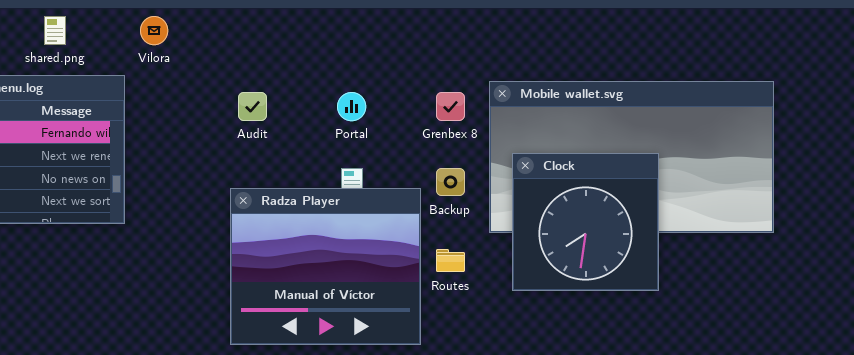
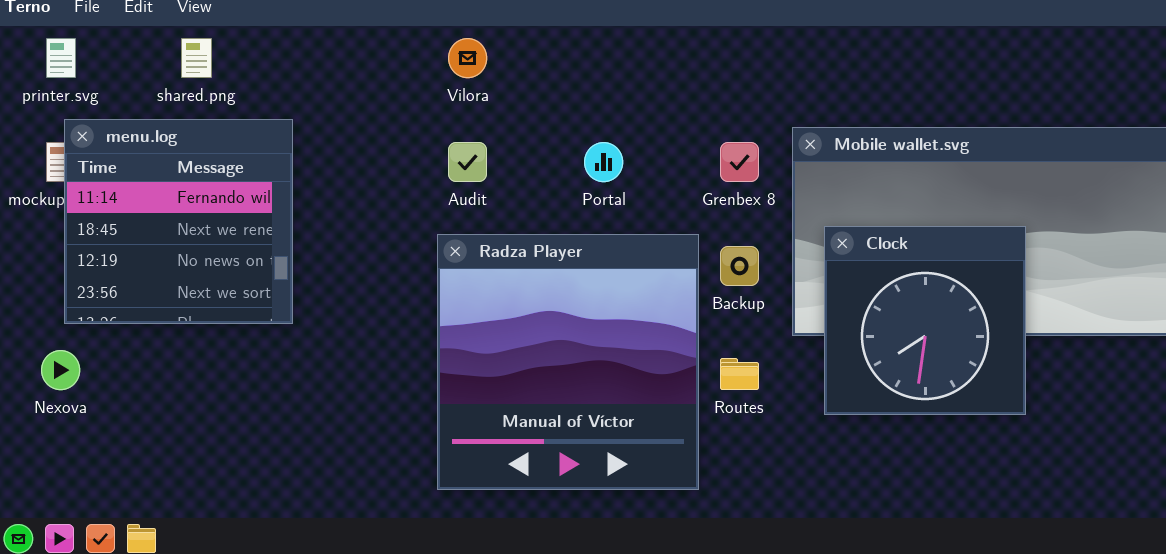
Vilora: [140,16,168,45] -> [448,38,487,78], moved
Radza Player: [230,188,421,345] -> [437,234,699,490], resized

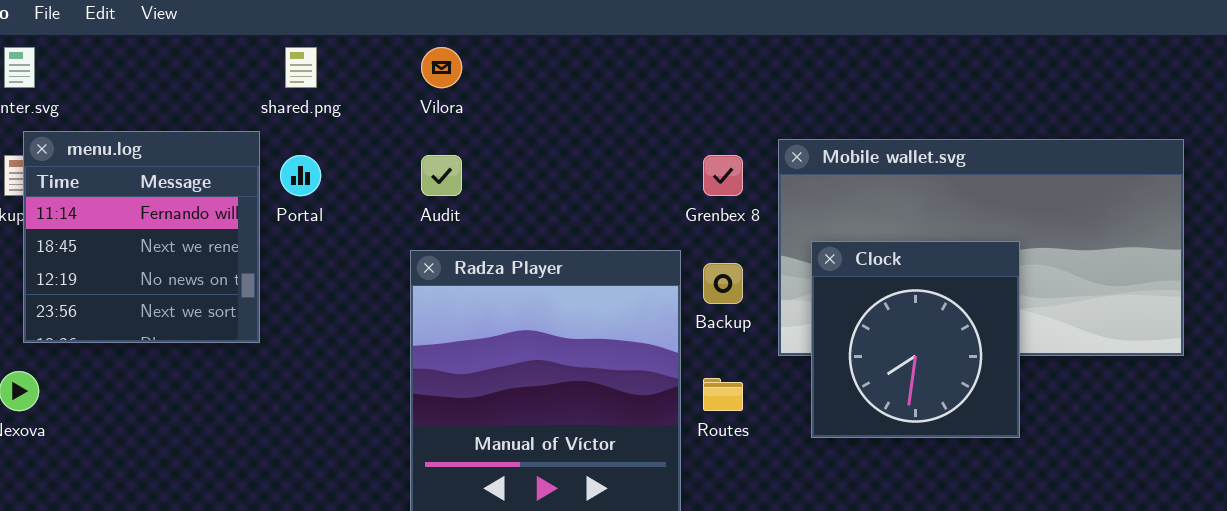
shared.png: [181,38,212,78] -> [285,47,317,88], moved
Portal: [584,142,623,182] -> [280,155,321,196], moved

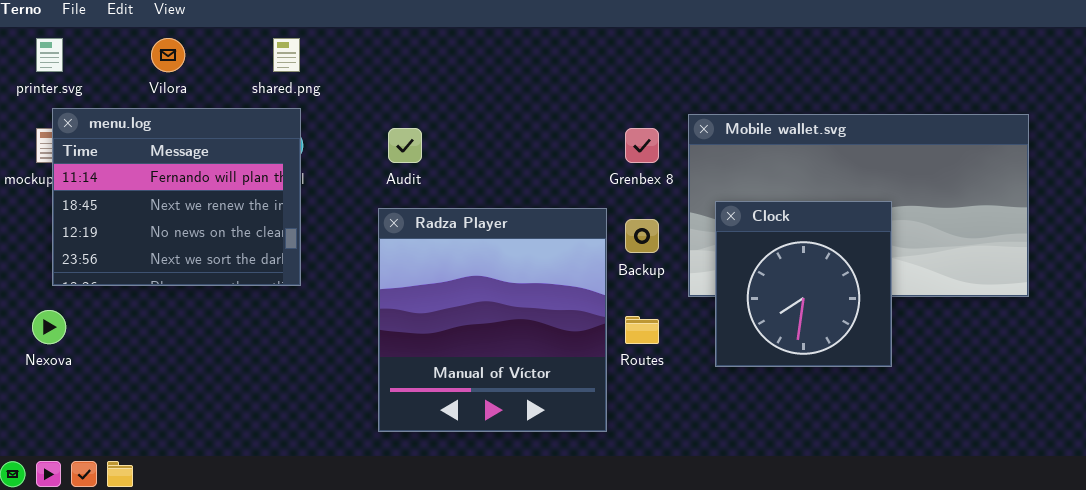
Vilora: [421,47,462,88] -> [151,38,185,72], moved
menu.log: [23,131,260,343] -> [52,108,301,286], resized

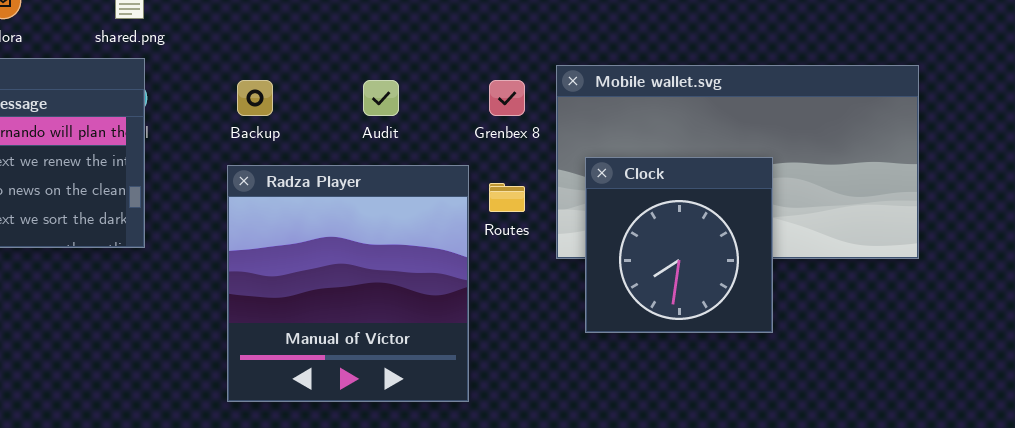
Audit: [388,128,422,163] -> [363,80,399,116], moved
Backup: [625,219,659,253] -> [237,80,273,116], moved
Routes: [625,316,659,344] -> [489,183,525,212], moved

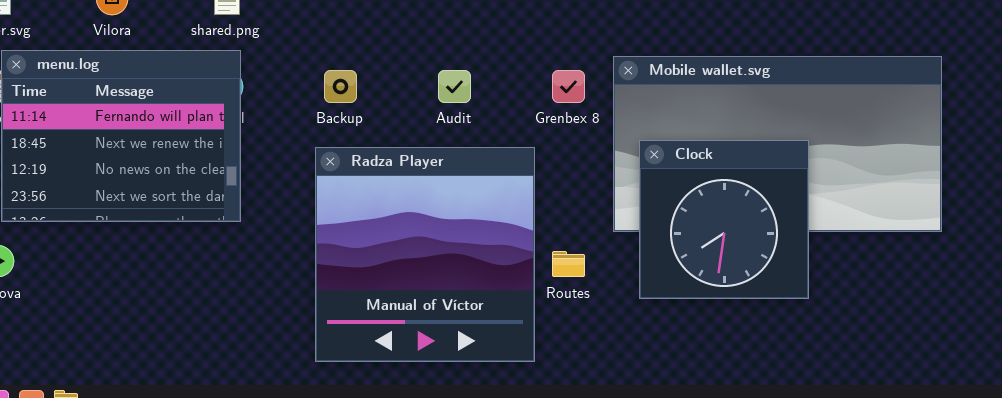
Routes: [489,183,525,212] -> [552,251,585,277], moved

